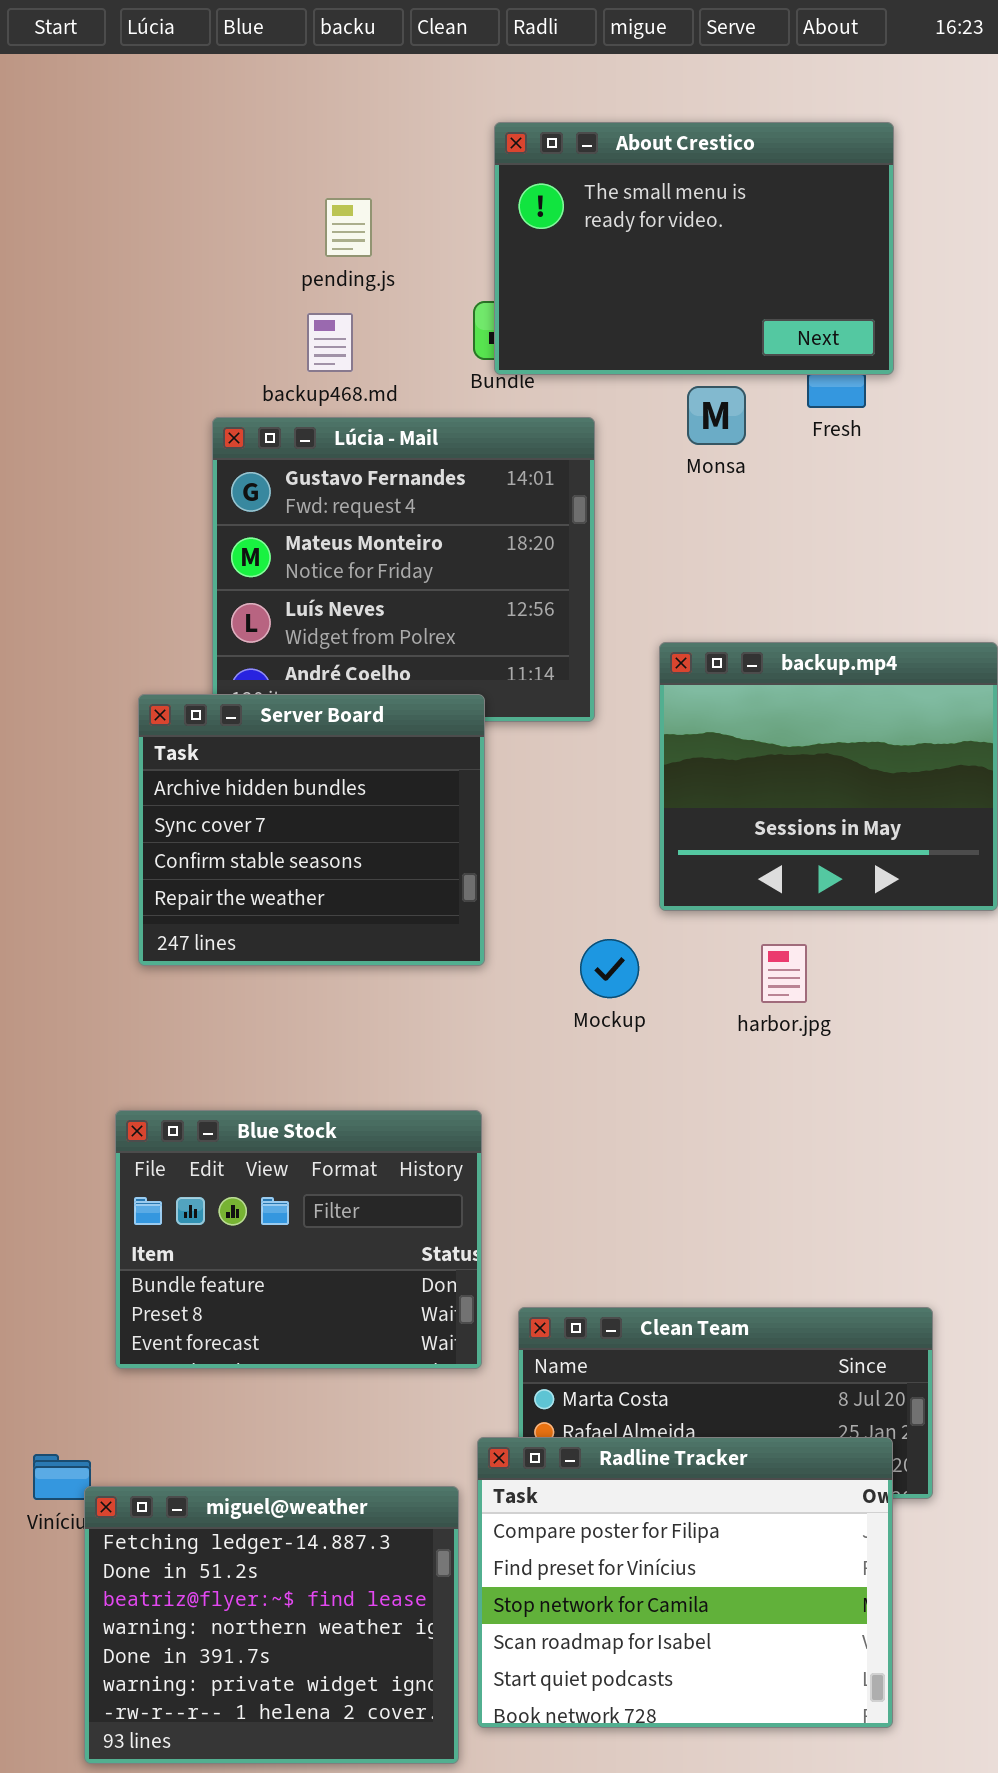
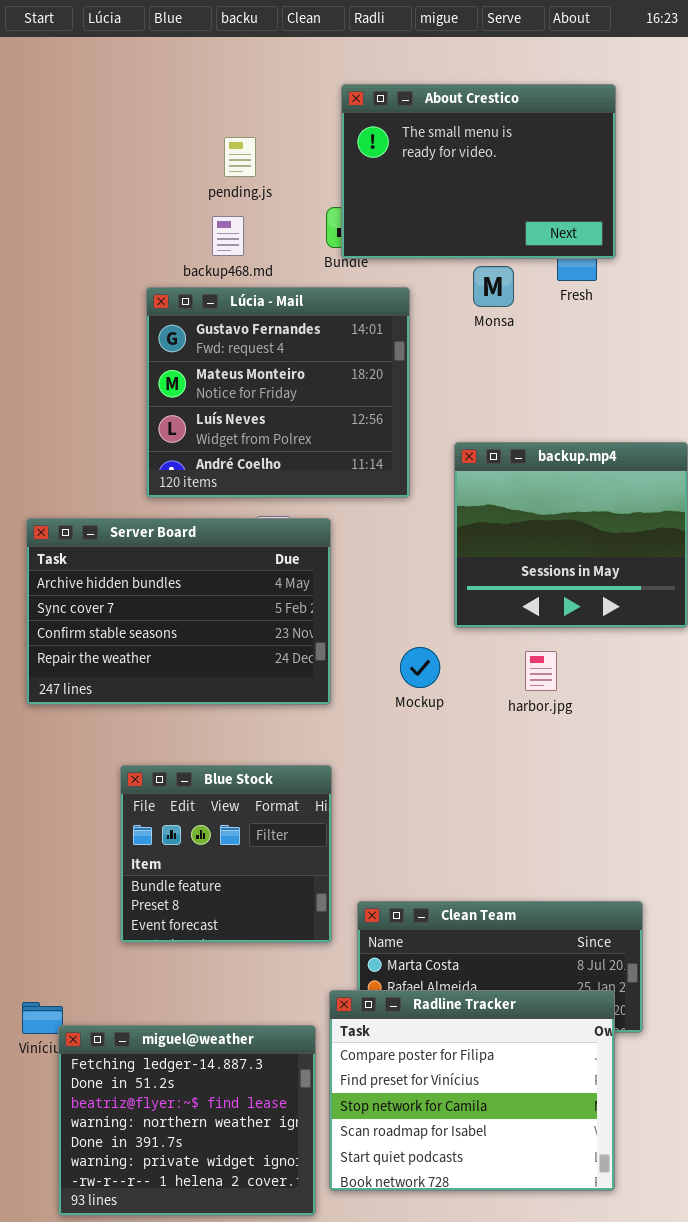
Server Board: [138,694,485,966] -> [26,518,331,705], moved, resized
Blue Stock: [115,1110,482,1369] -> [120,765,332,943], resized

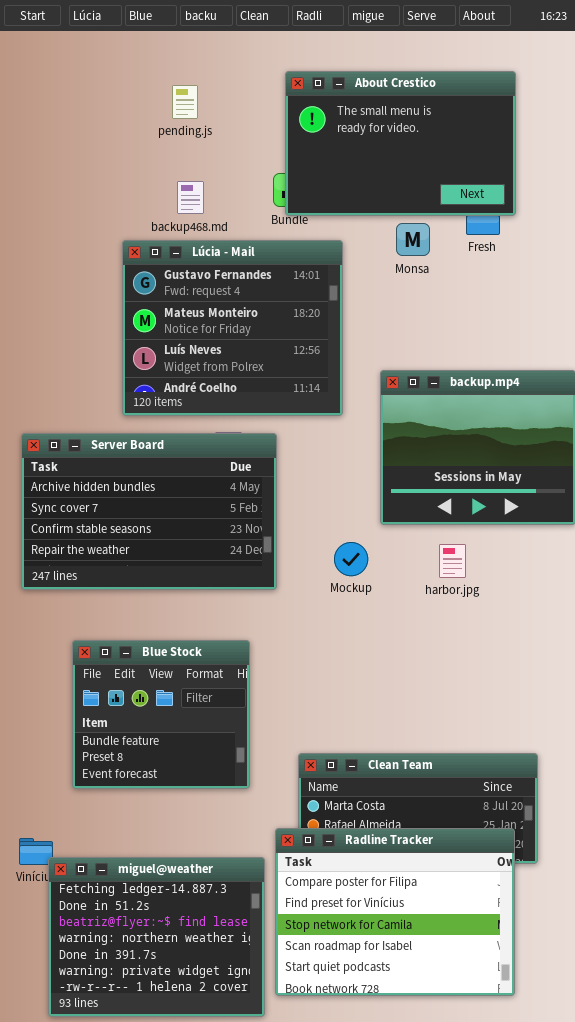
pending.js: [224,137,256,177] -> [172,85,198,119], moved
Blue Stock: [120,765,332,943] -> [72,640,250,789], moved

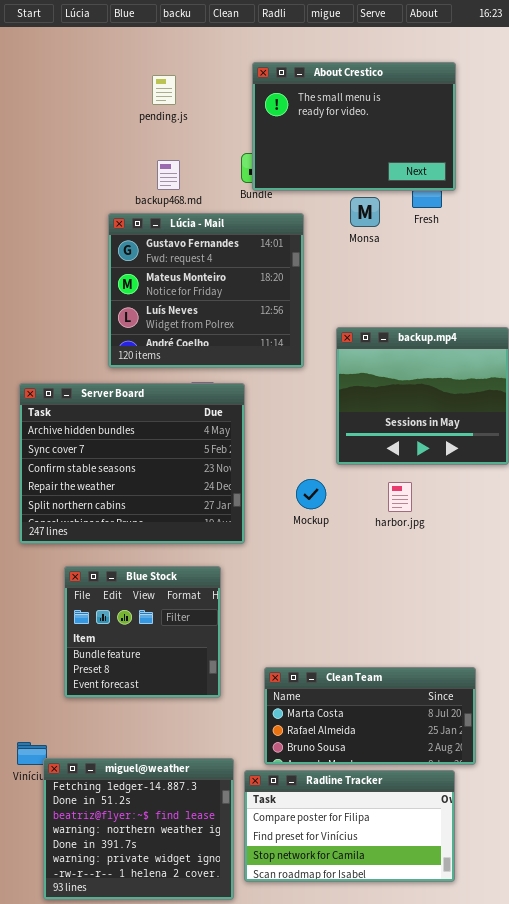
Server Board: [21,433,277,590] -> [19,383,245,544], resized
Radline Tracker: [275,828,515,996] -> [244,770,455,882], resized

